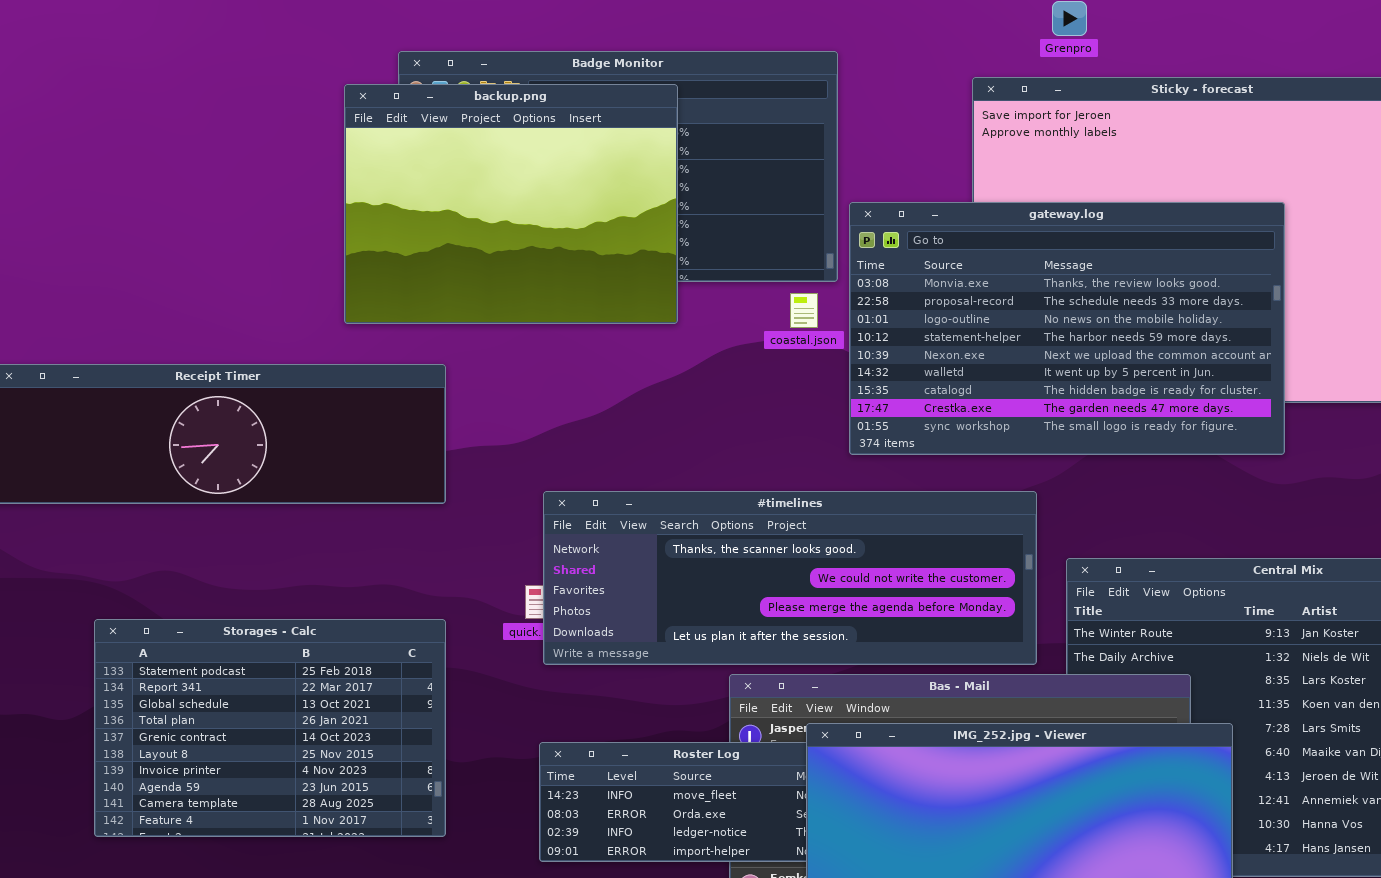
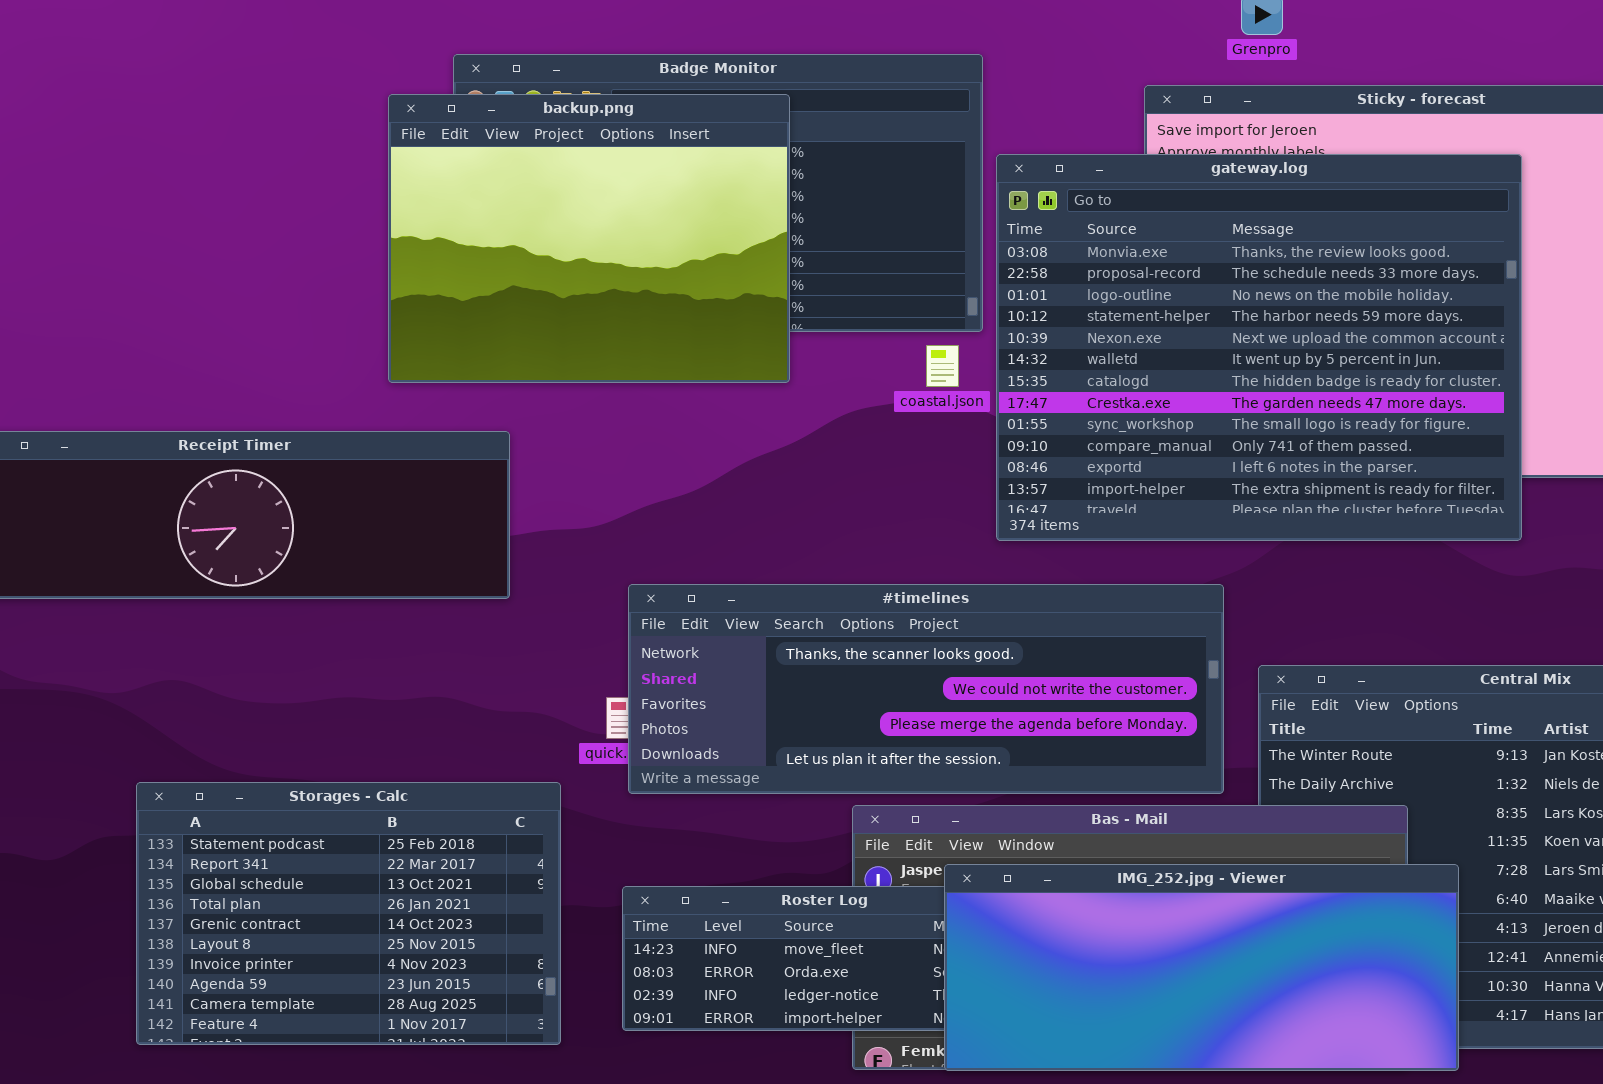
gateway.log: [849,202,1285,455] -> [996,154,1522,541], resized
Storages - Calc: [94,619,446,837] -> [136,782,561,1045], moved

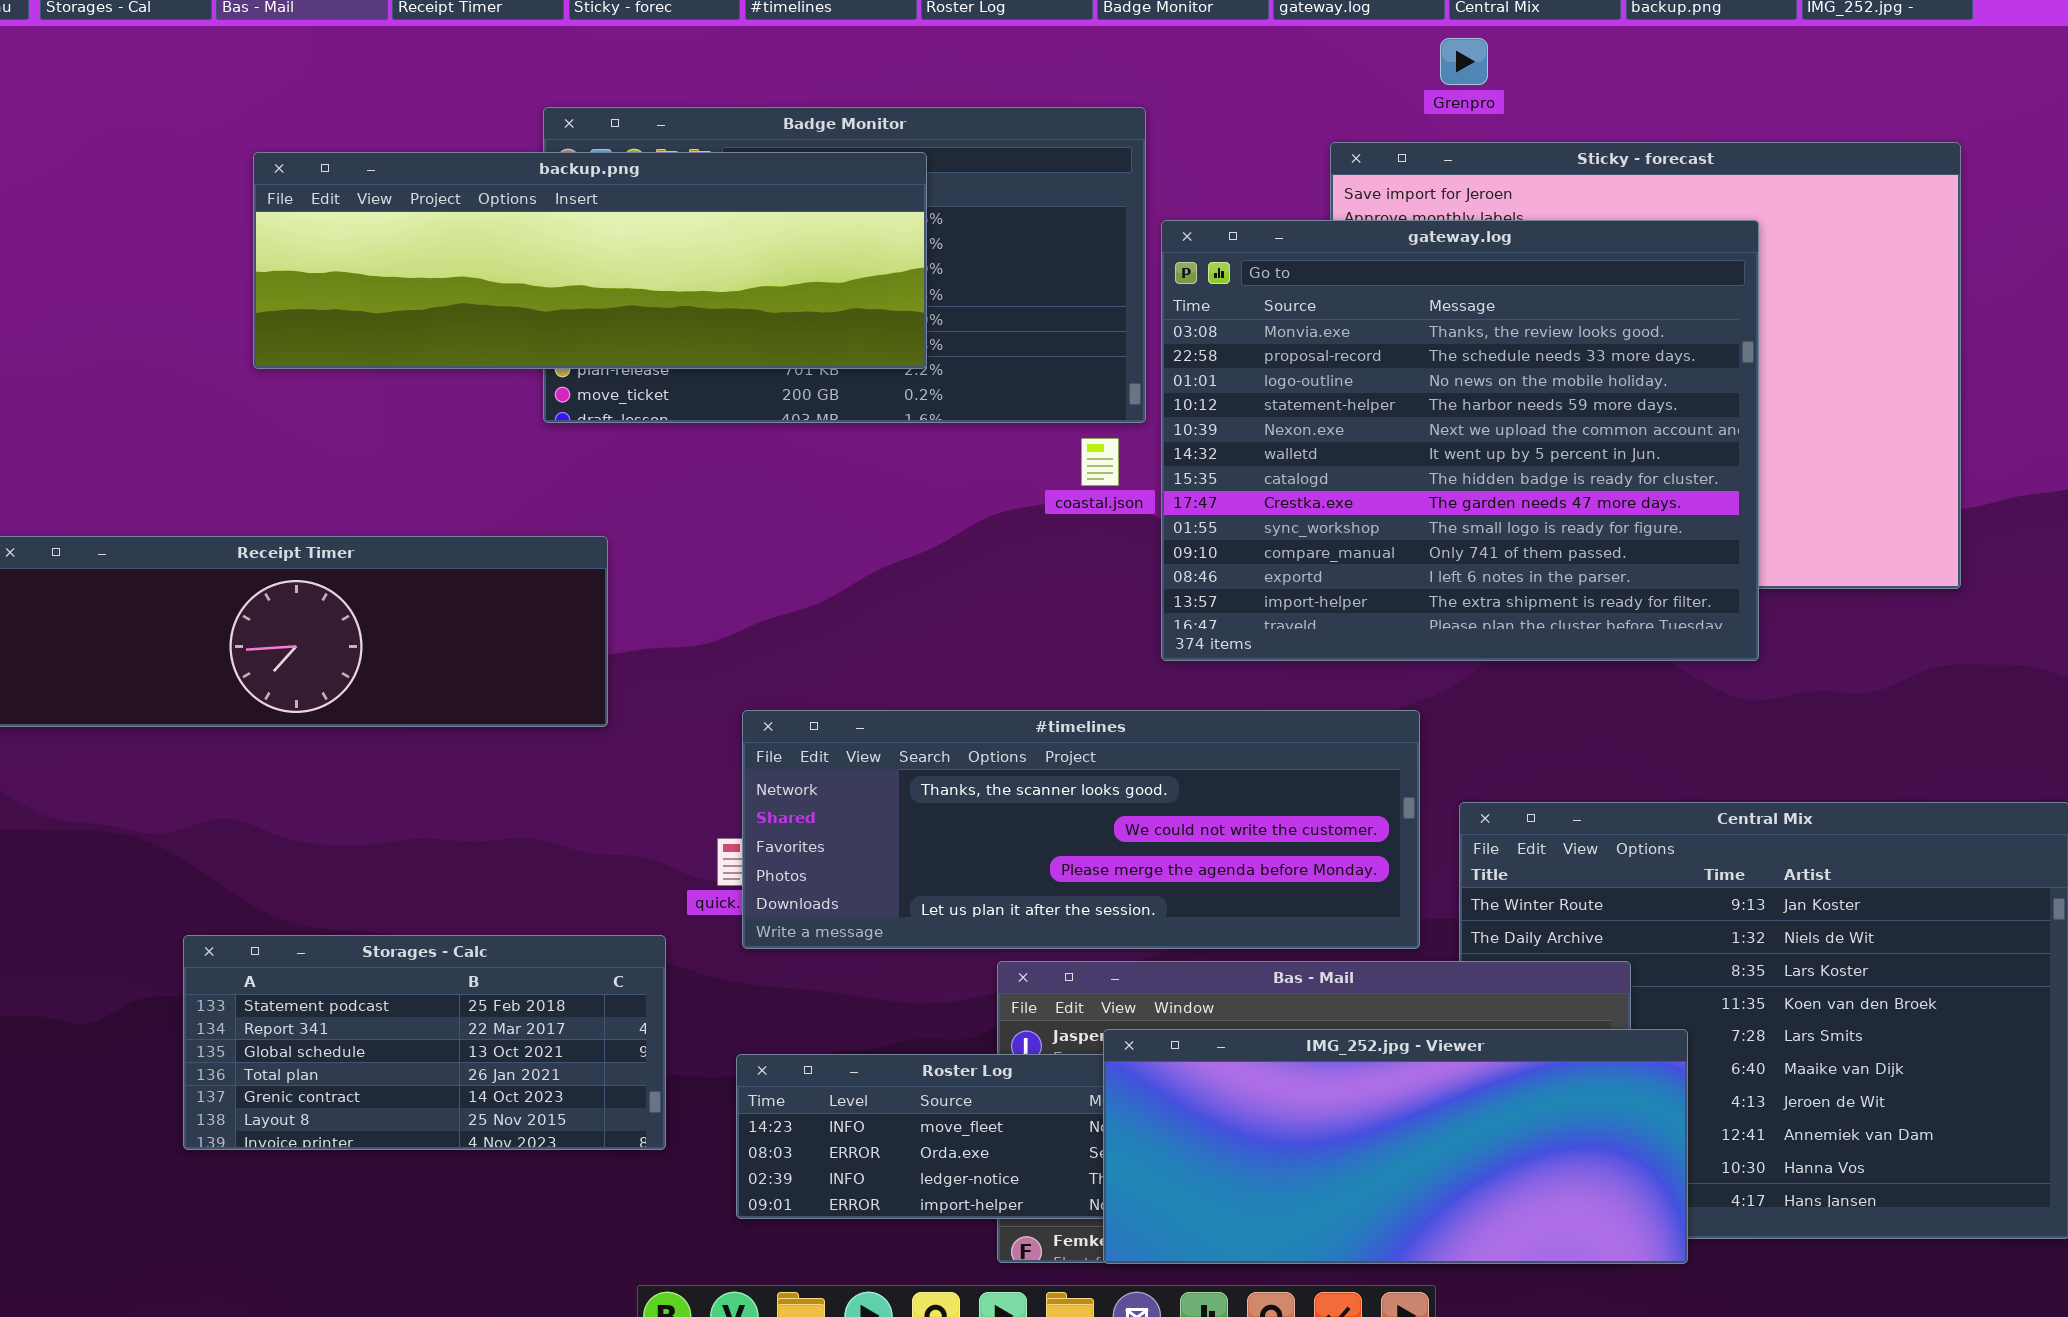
backup.png: [388,94,790,383] -> [253,152,927,369], resized
Storages - Calc: [136,782,561,1045] -> [183,935,666,1150], resized

